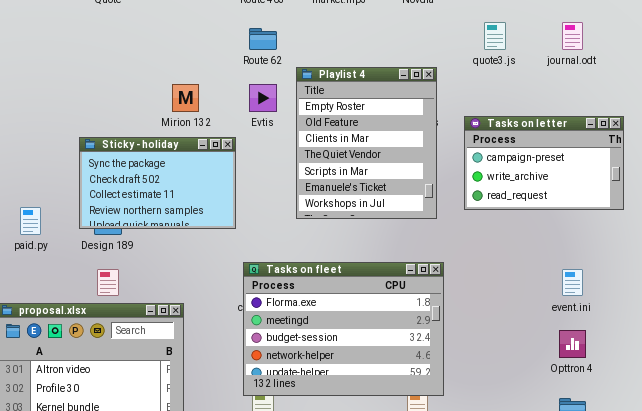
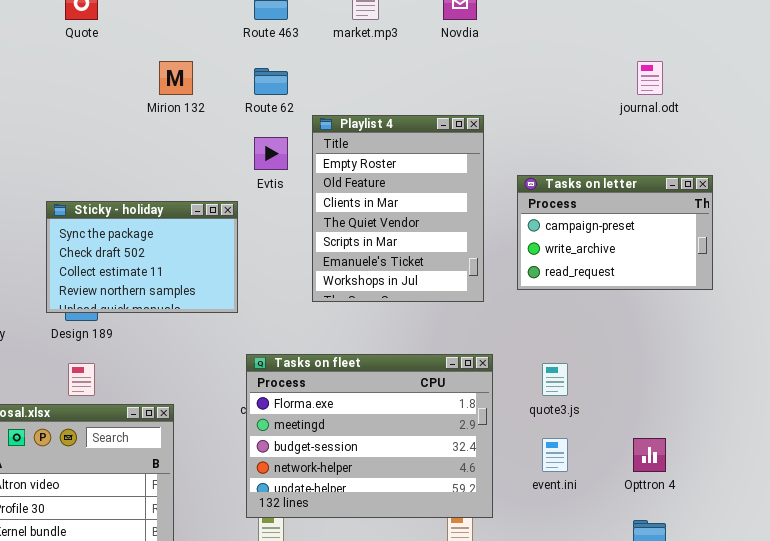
quote3.js: [484,22,506,50] -> [542,363,568,396], moved
Mirion 132: [172,84,199,112] -> [159,61,193,95], moved
event.ini: [562,269,583,296] -> [542,438,568,472], moved

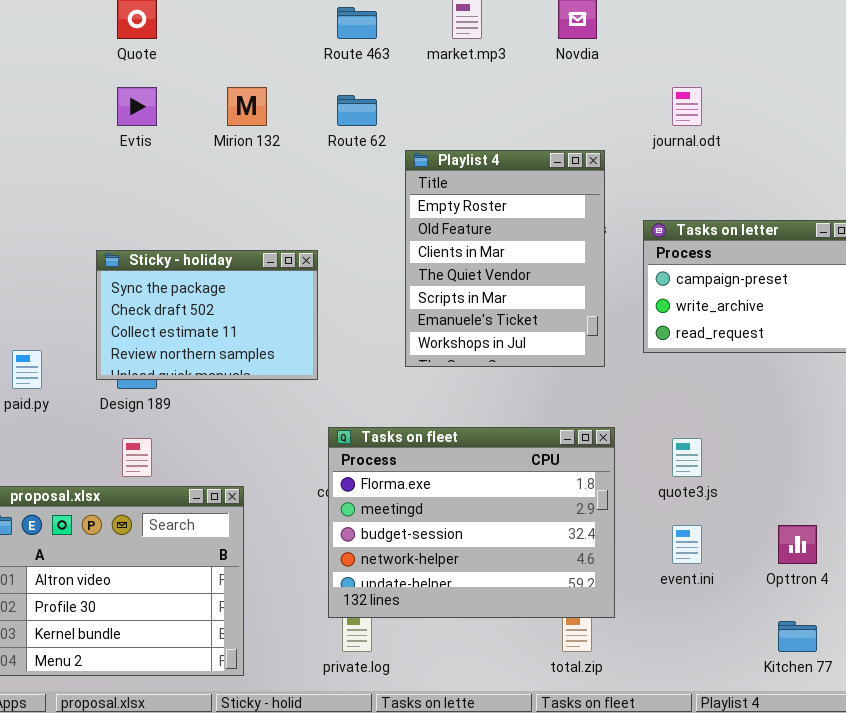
journal.odt: [637,61,663,95] -> [672,87,702,126], moved
Evtis: [254,137,288,170] -> [117,87,157,126], moved

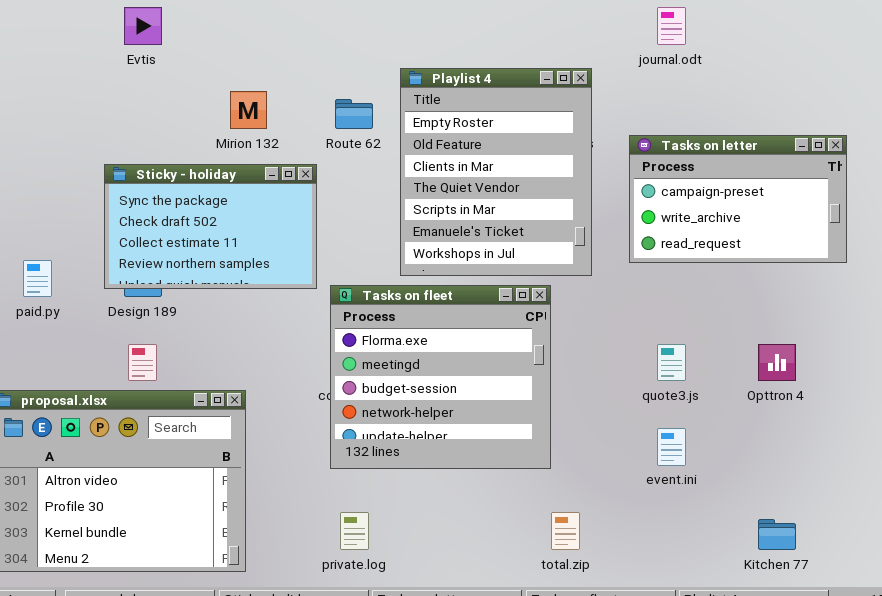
Mirion 132: [227,87,267,126] -> [230,91,267,129], moved
Route 62: [337,95,377,126] -> [335,99,373,129], moved
Tasks on fleet: [328,427,615,618] -> [330,285,551,469], moved, resized
Opttron 4: [778,525,817,564] -> [758,344,796,381], moved

